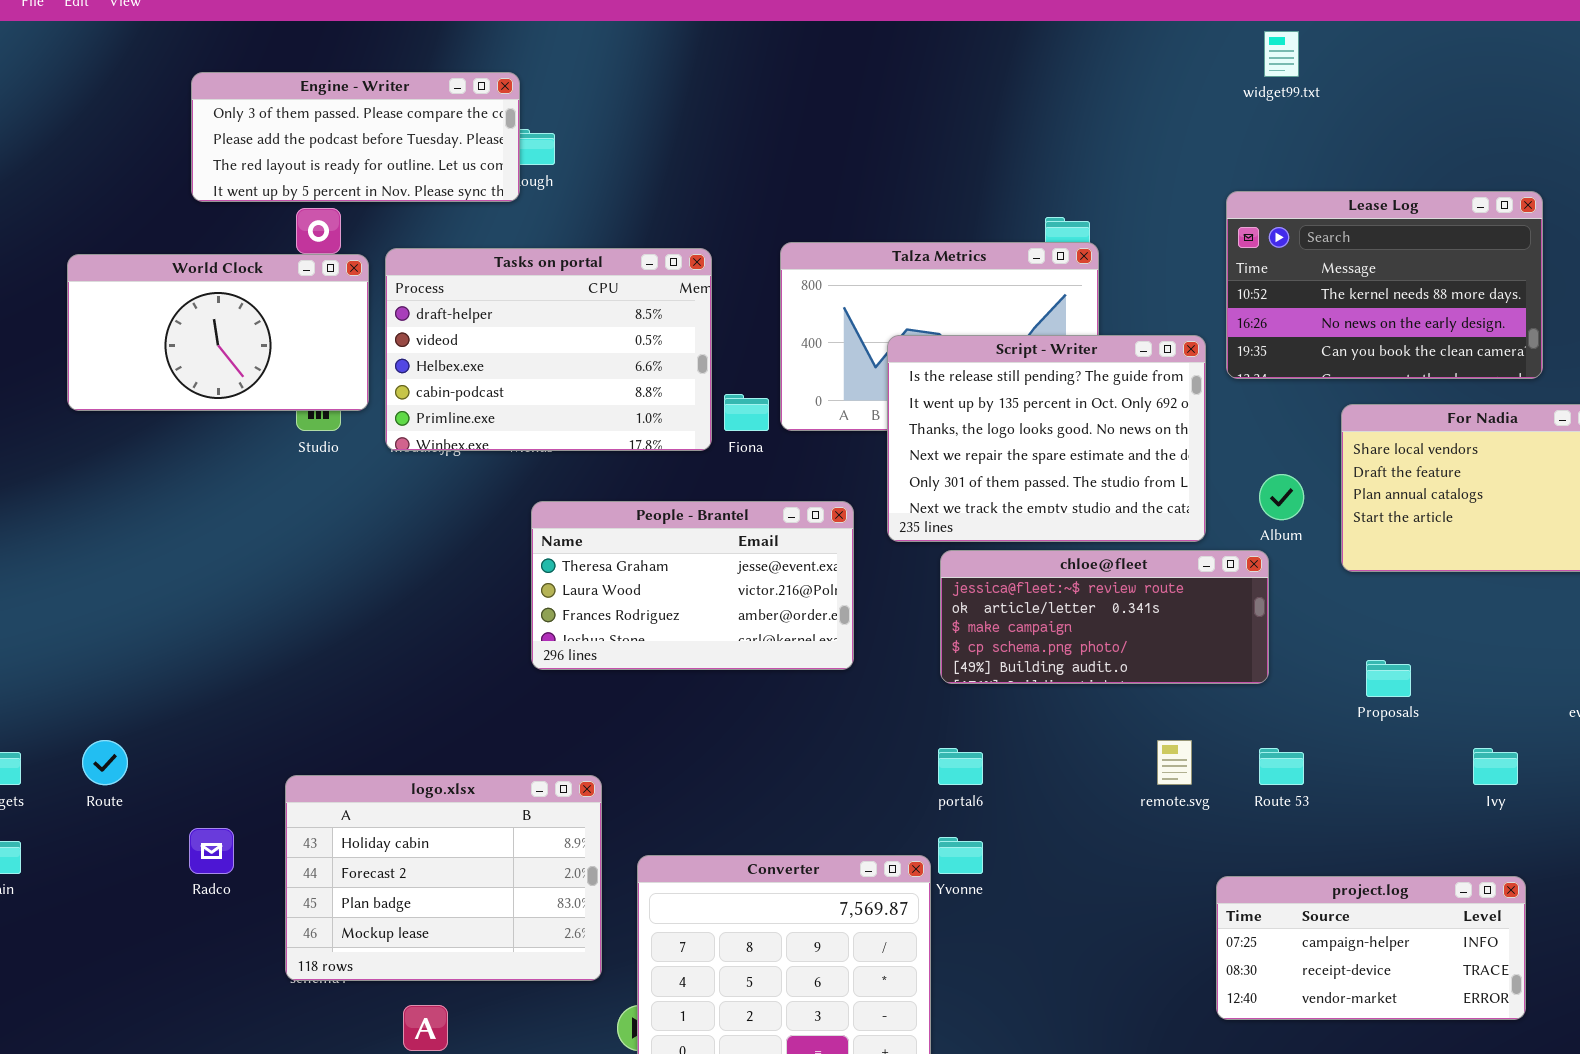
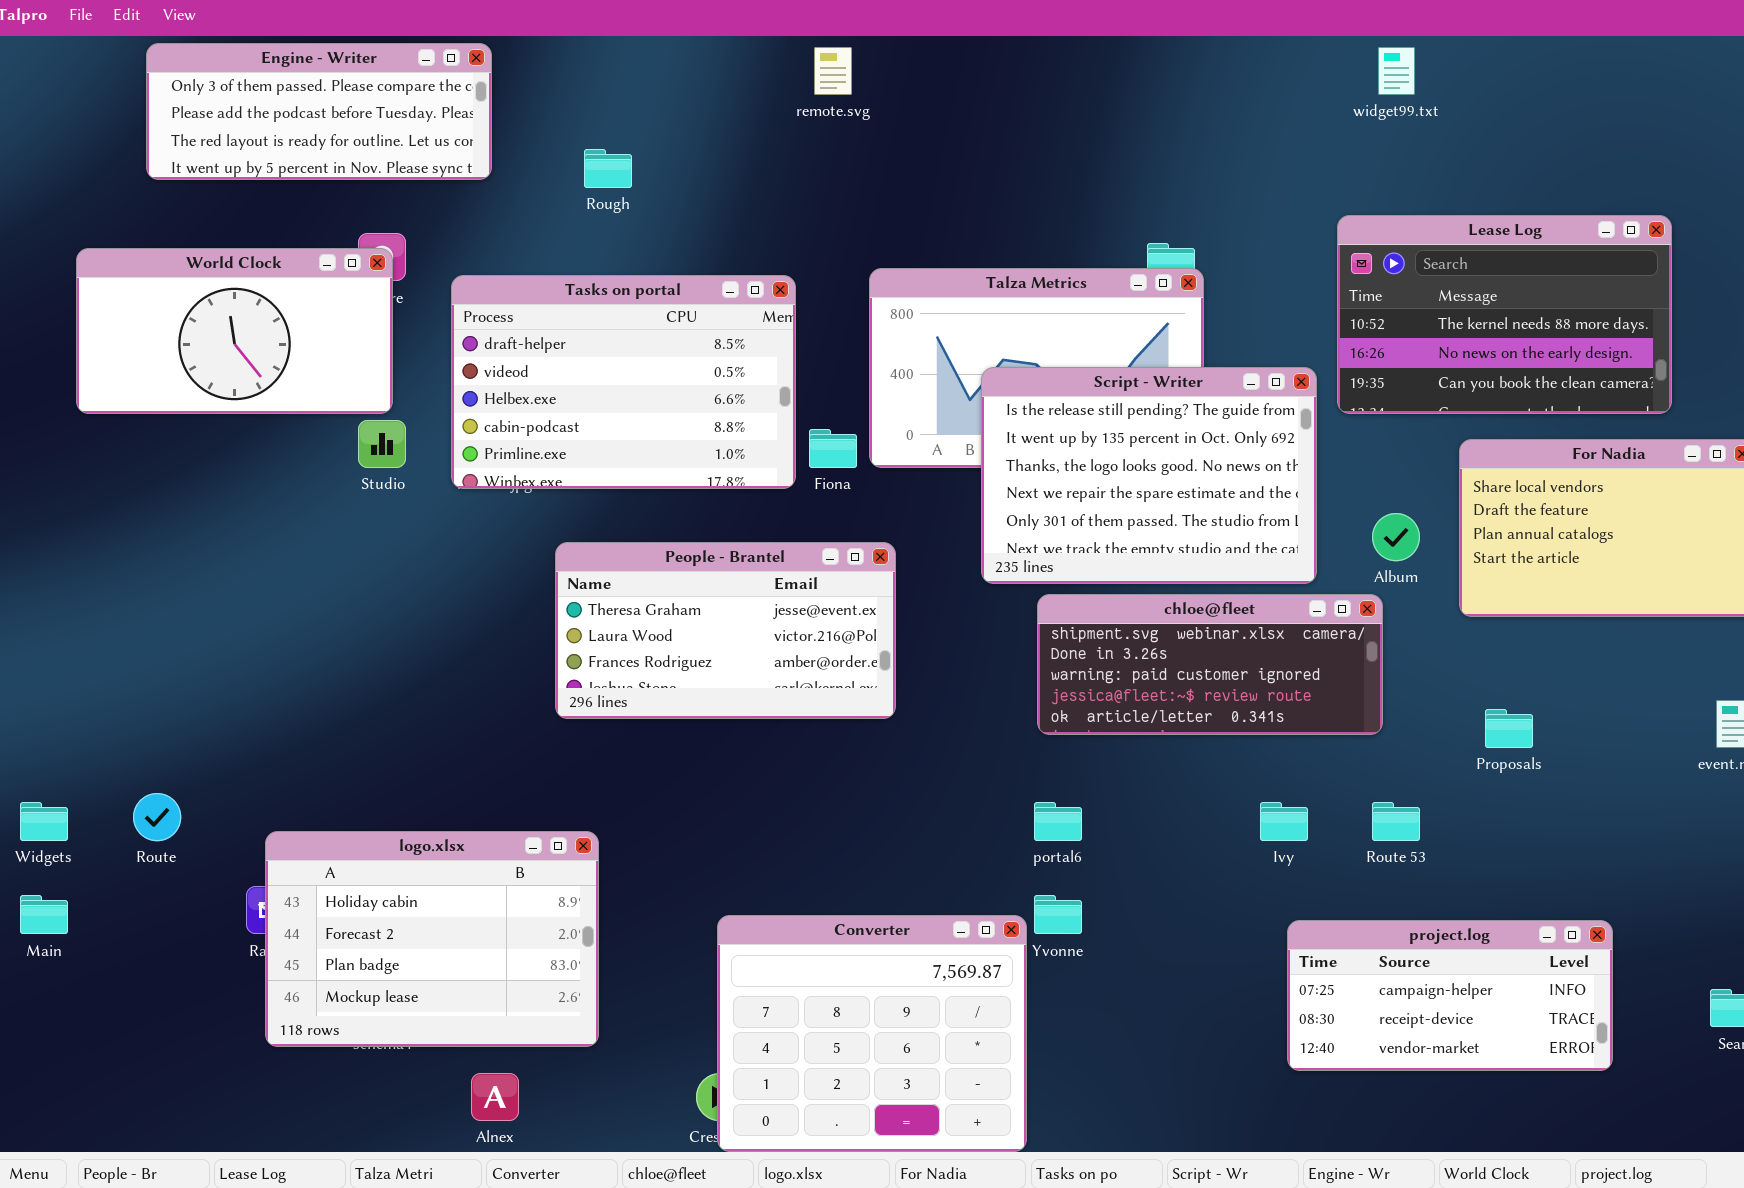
Engine - Writer: [191,72,520,202] -> [146,43,492,180], moved
World Clock: [67,254,369,411] -> [76,248,393,414], moved
People - Brantel: [531,501,854,670] -> [555,542,896,719], moved
chloe@fleet: [940,550,1269,684] -> [1037,594,1383,735], scrolled up 3 rows
remote.svg: [1157,740,1192,785] -> [814,47,852,95], moved
Ivy: [1473,748,1518,785] -> [1260,802,1308,841], moved
logo.xlsx: [285,775,602,981] -> [265,831,599,1047], moved
project.log: [1216,876,1526,1020] -> [1287,920,1613,1071], moved

